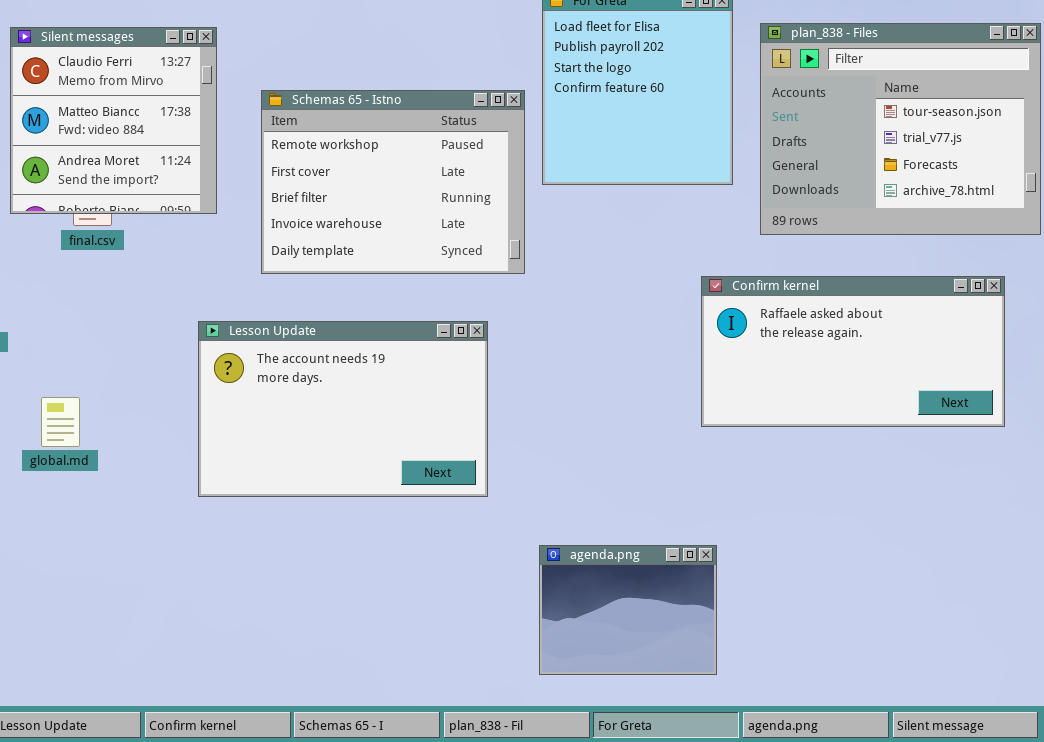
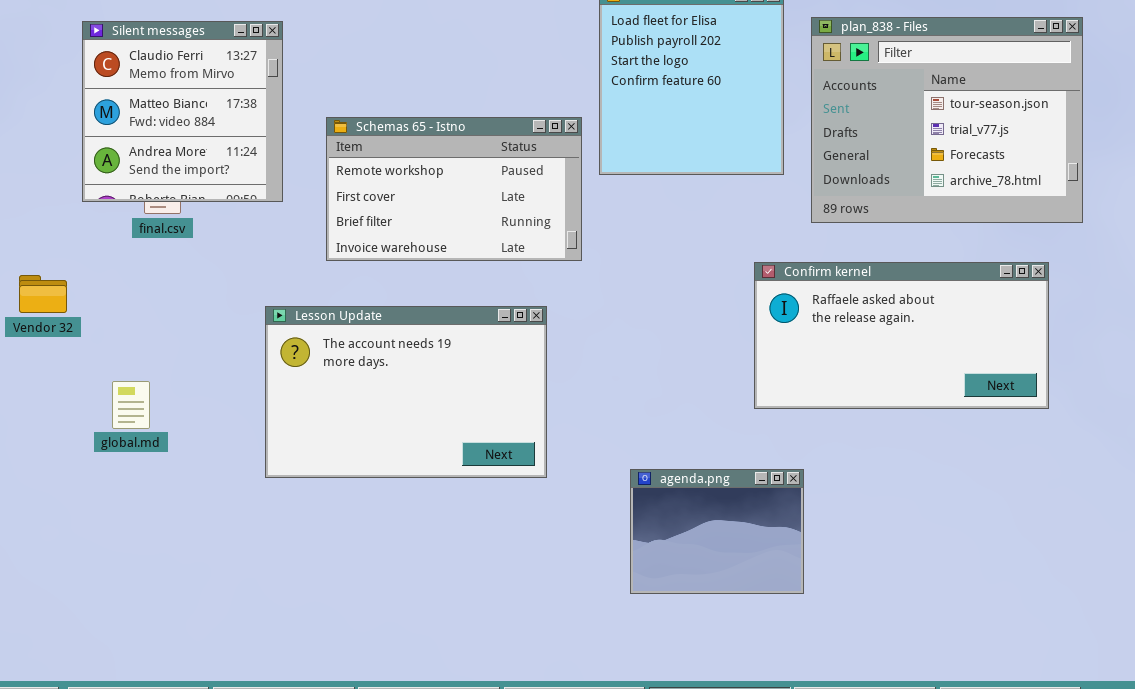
Schemas 65 - Istno: [261,90,525,274] -> [326,117,582,261], resized
agenda.png: [539,545,717,675] -> [630,469,804,594], moved

